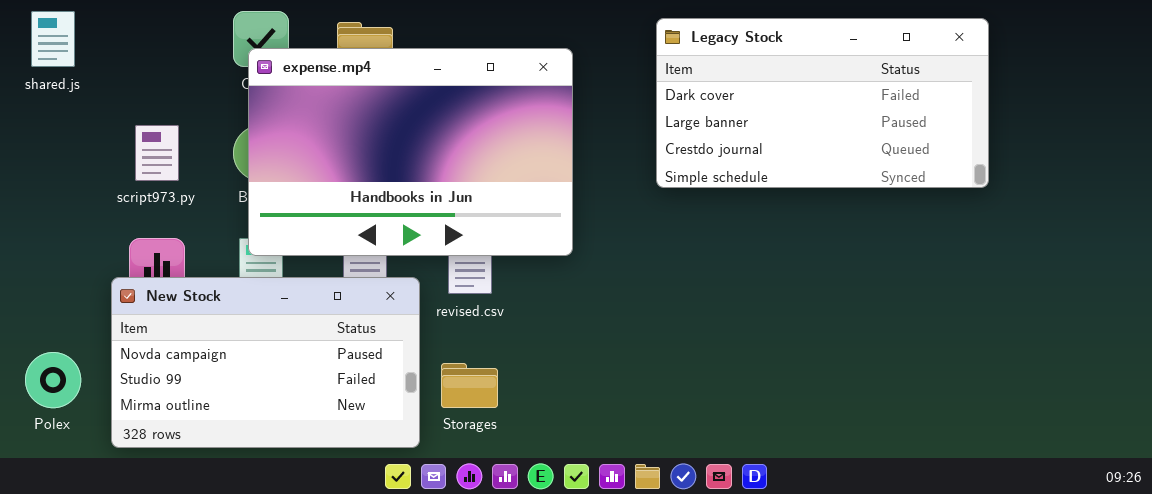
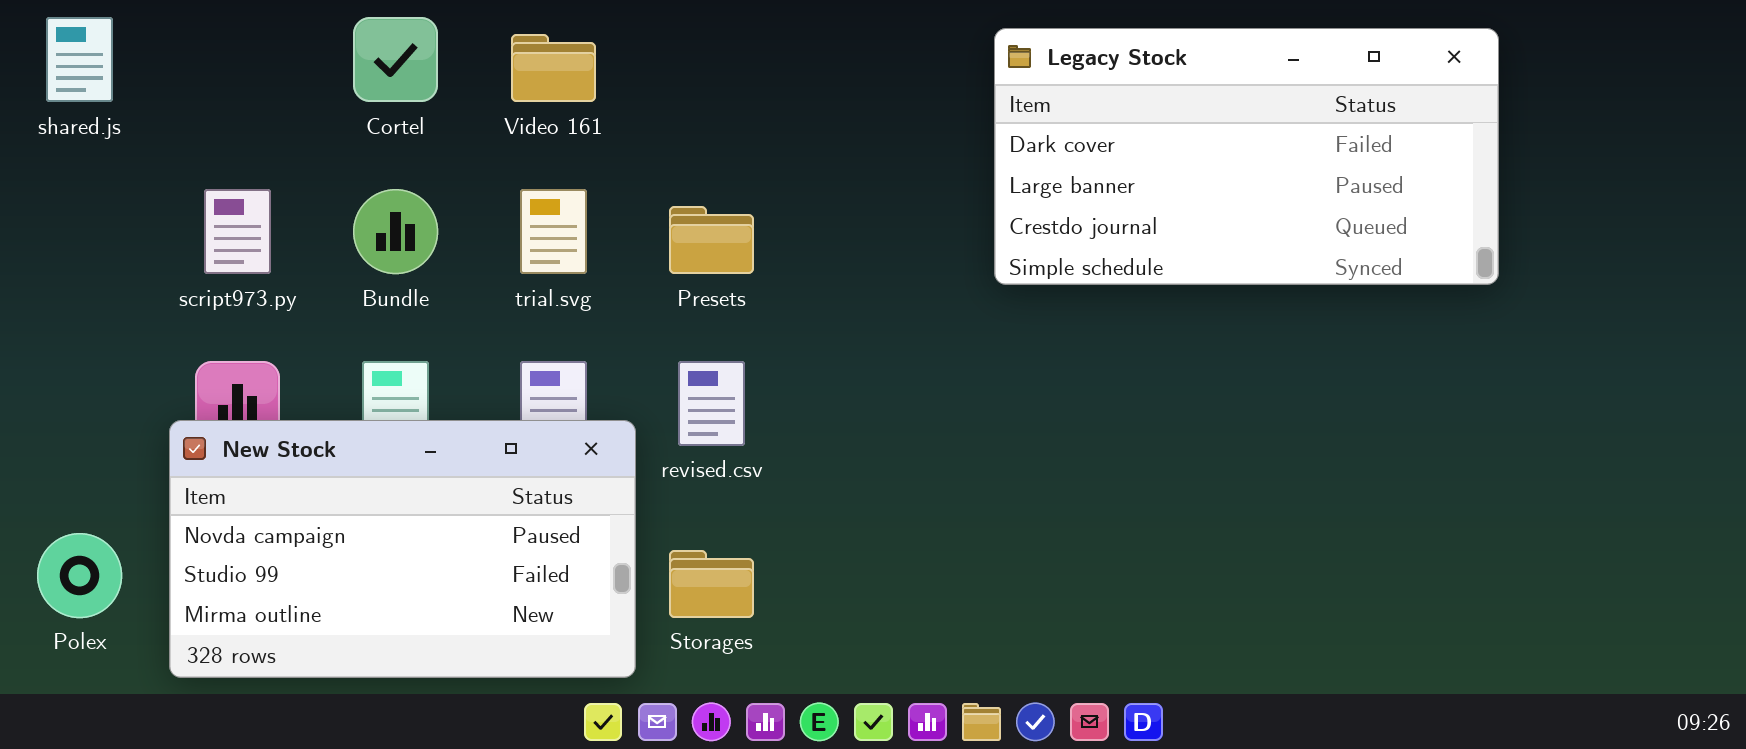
expense.mp4: [248,48,573,256] -> none, closed

